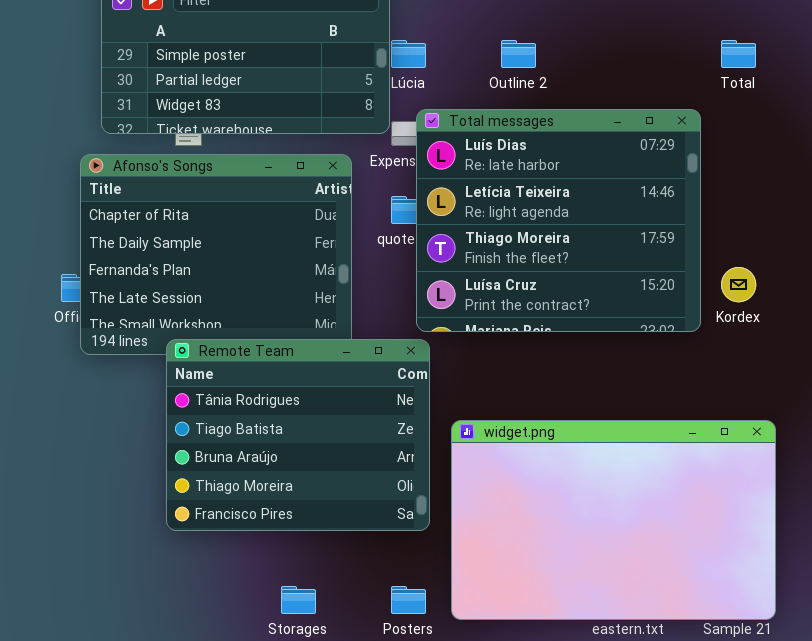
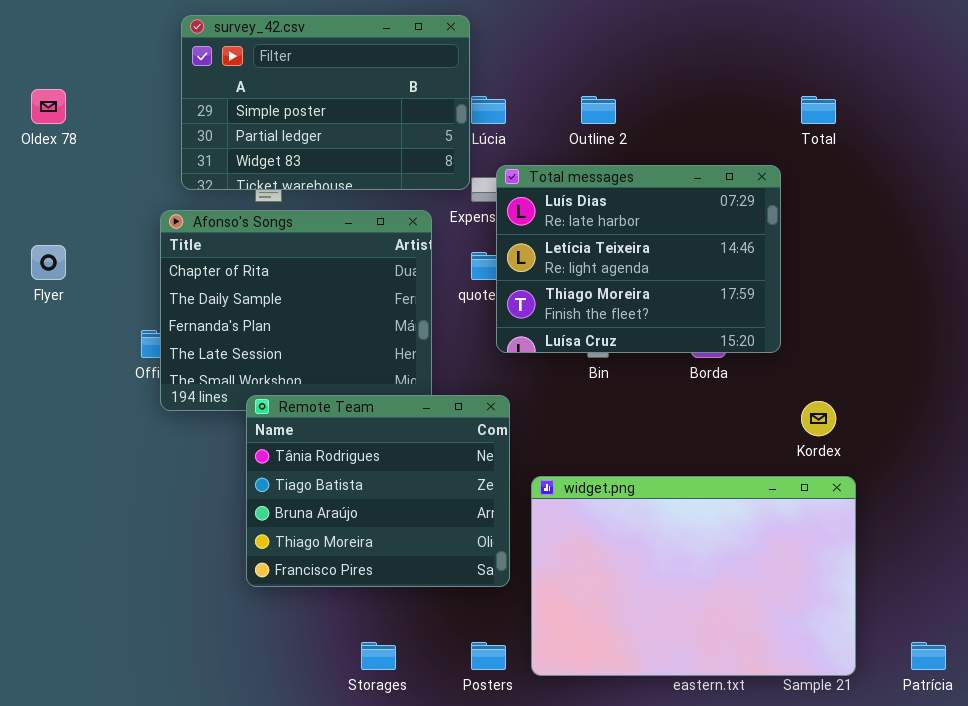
Total messages: [416,109,701,332] -> [496,165,781,353], resized
Kordex: [721,267,756,302] -> [801,401,836,436], moved

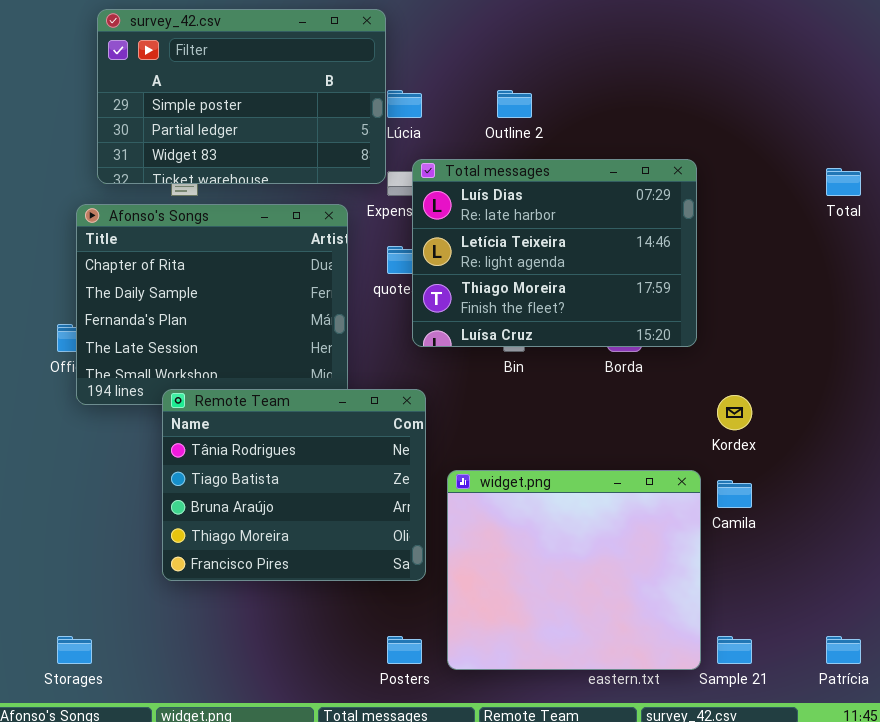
Total: [801,96,836,124] -> [826,168,861,196], moved
widget.png: [531,476,856,676] -> [447,470,701,670], resized
Storages: [361,642,396,670] -> [57,636,92,664], moved

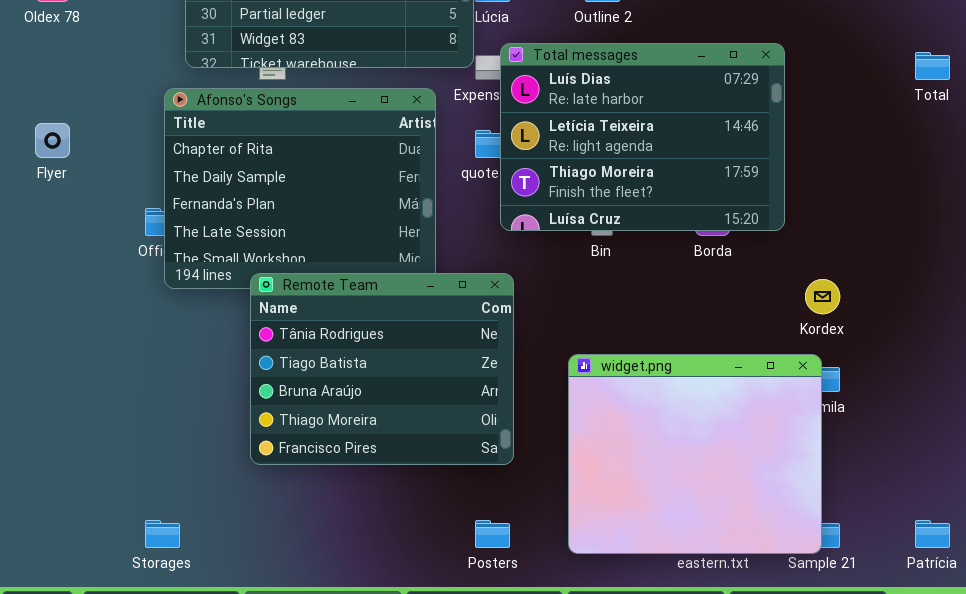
widget.png: [447,470,701,670] -> [568,354,822,554], moved

